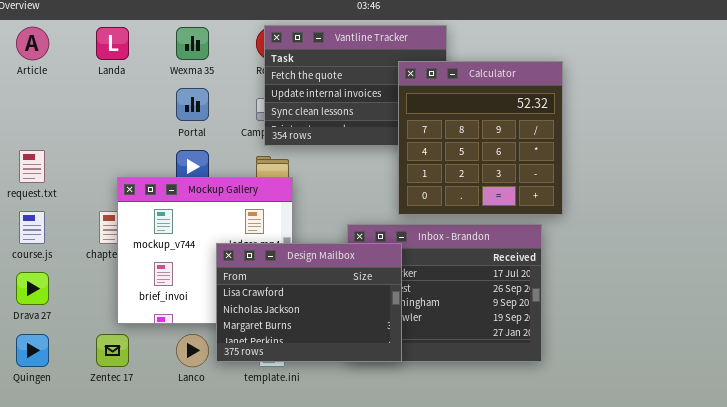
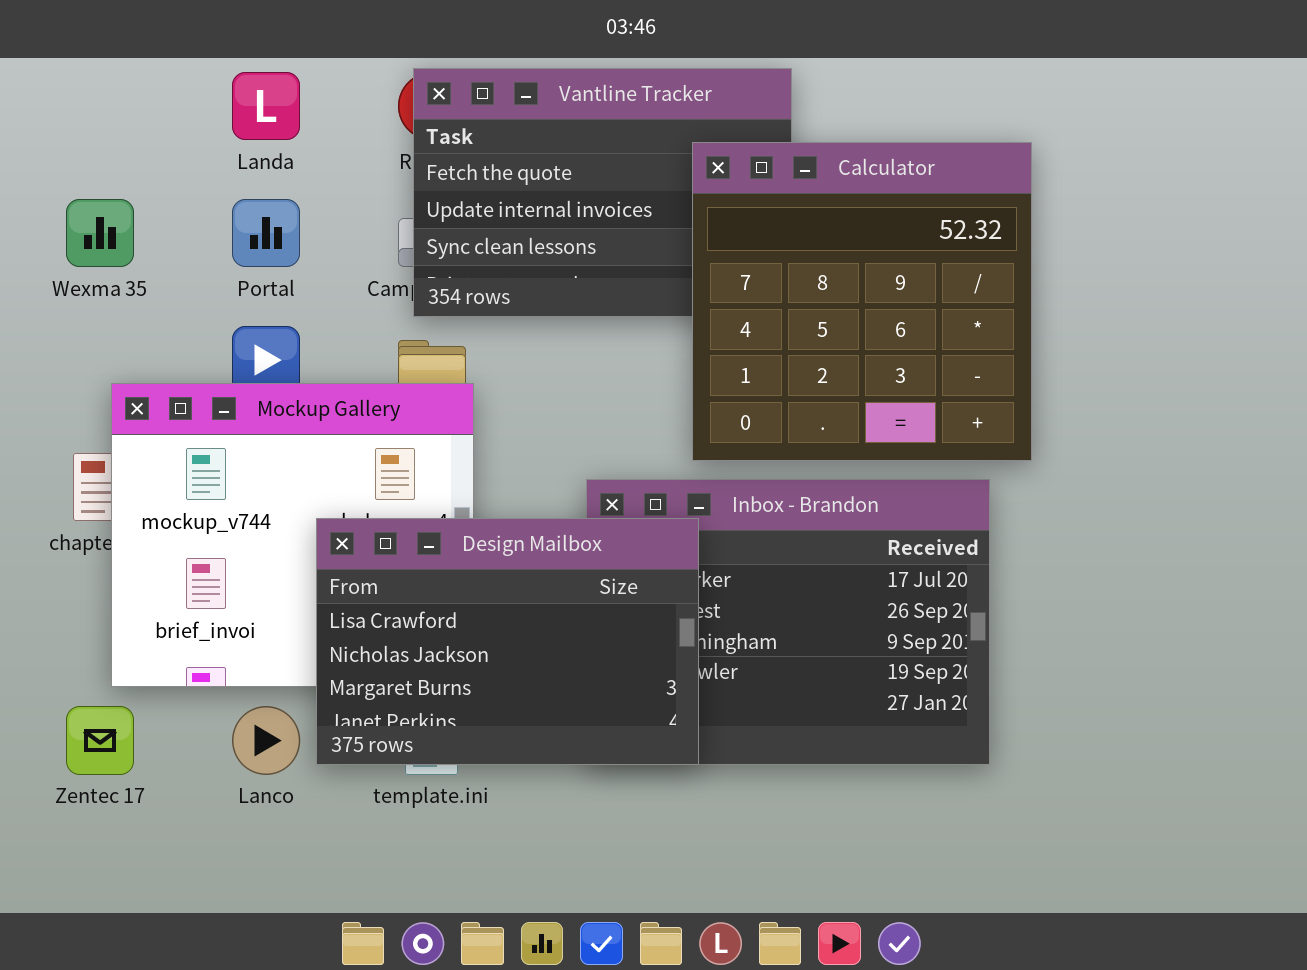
Landa: [96,27,129,60] -> [232,72,300,140], moved
Wexma 35: [176,27,209,60] -> [66,199,134,267], moved

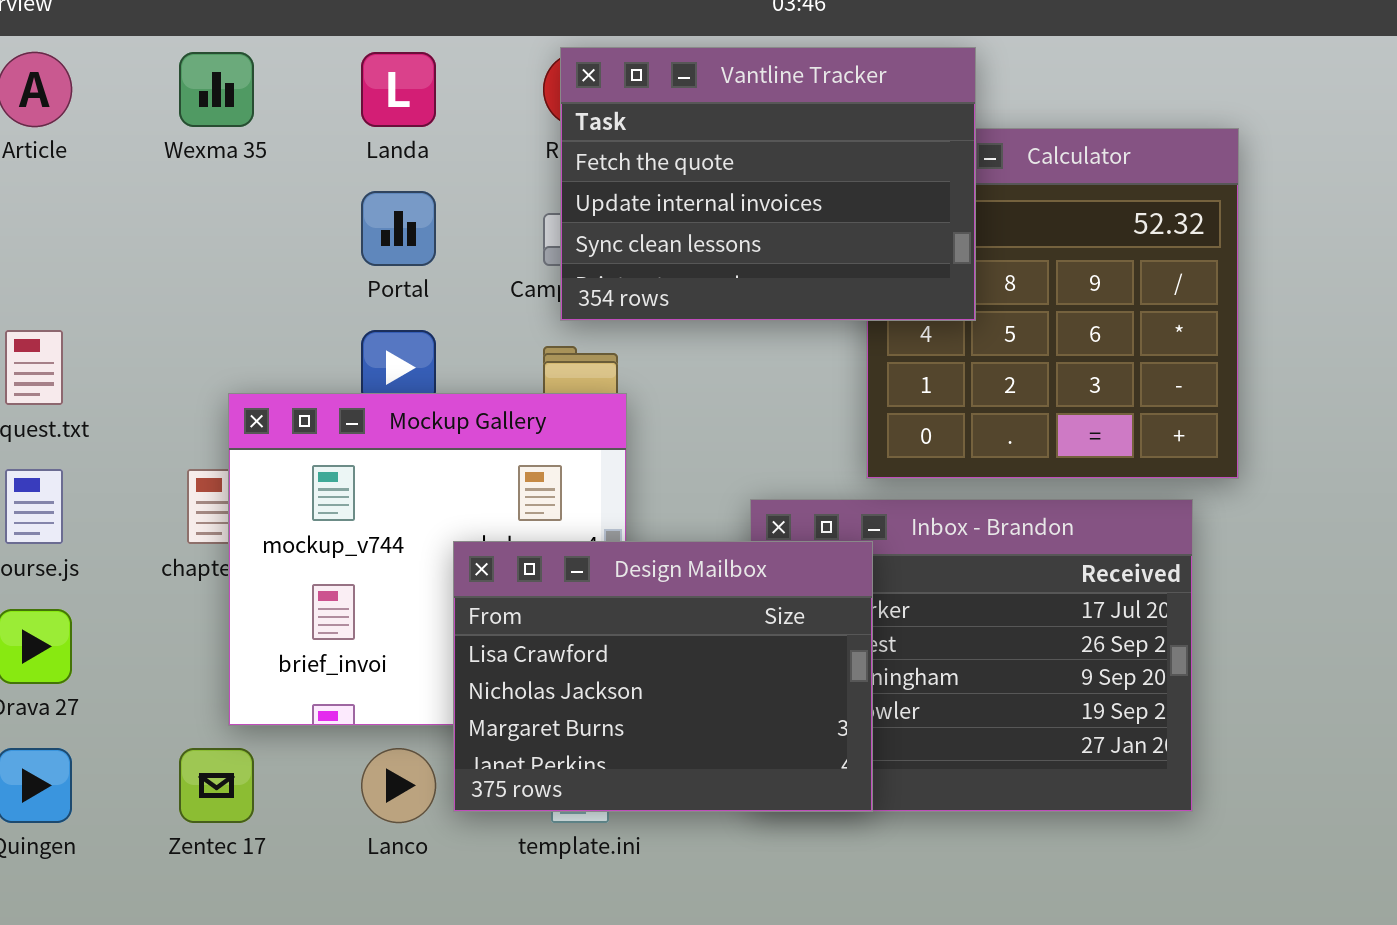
Vantline Tracker: [413,68,792,317] -> [560,47,976,321], raised
Wexma 35: [66,199,134,267] -> [179,52,254,127], moved

